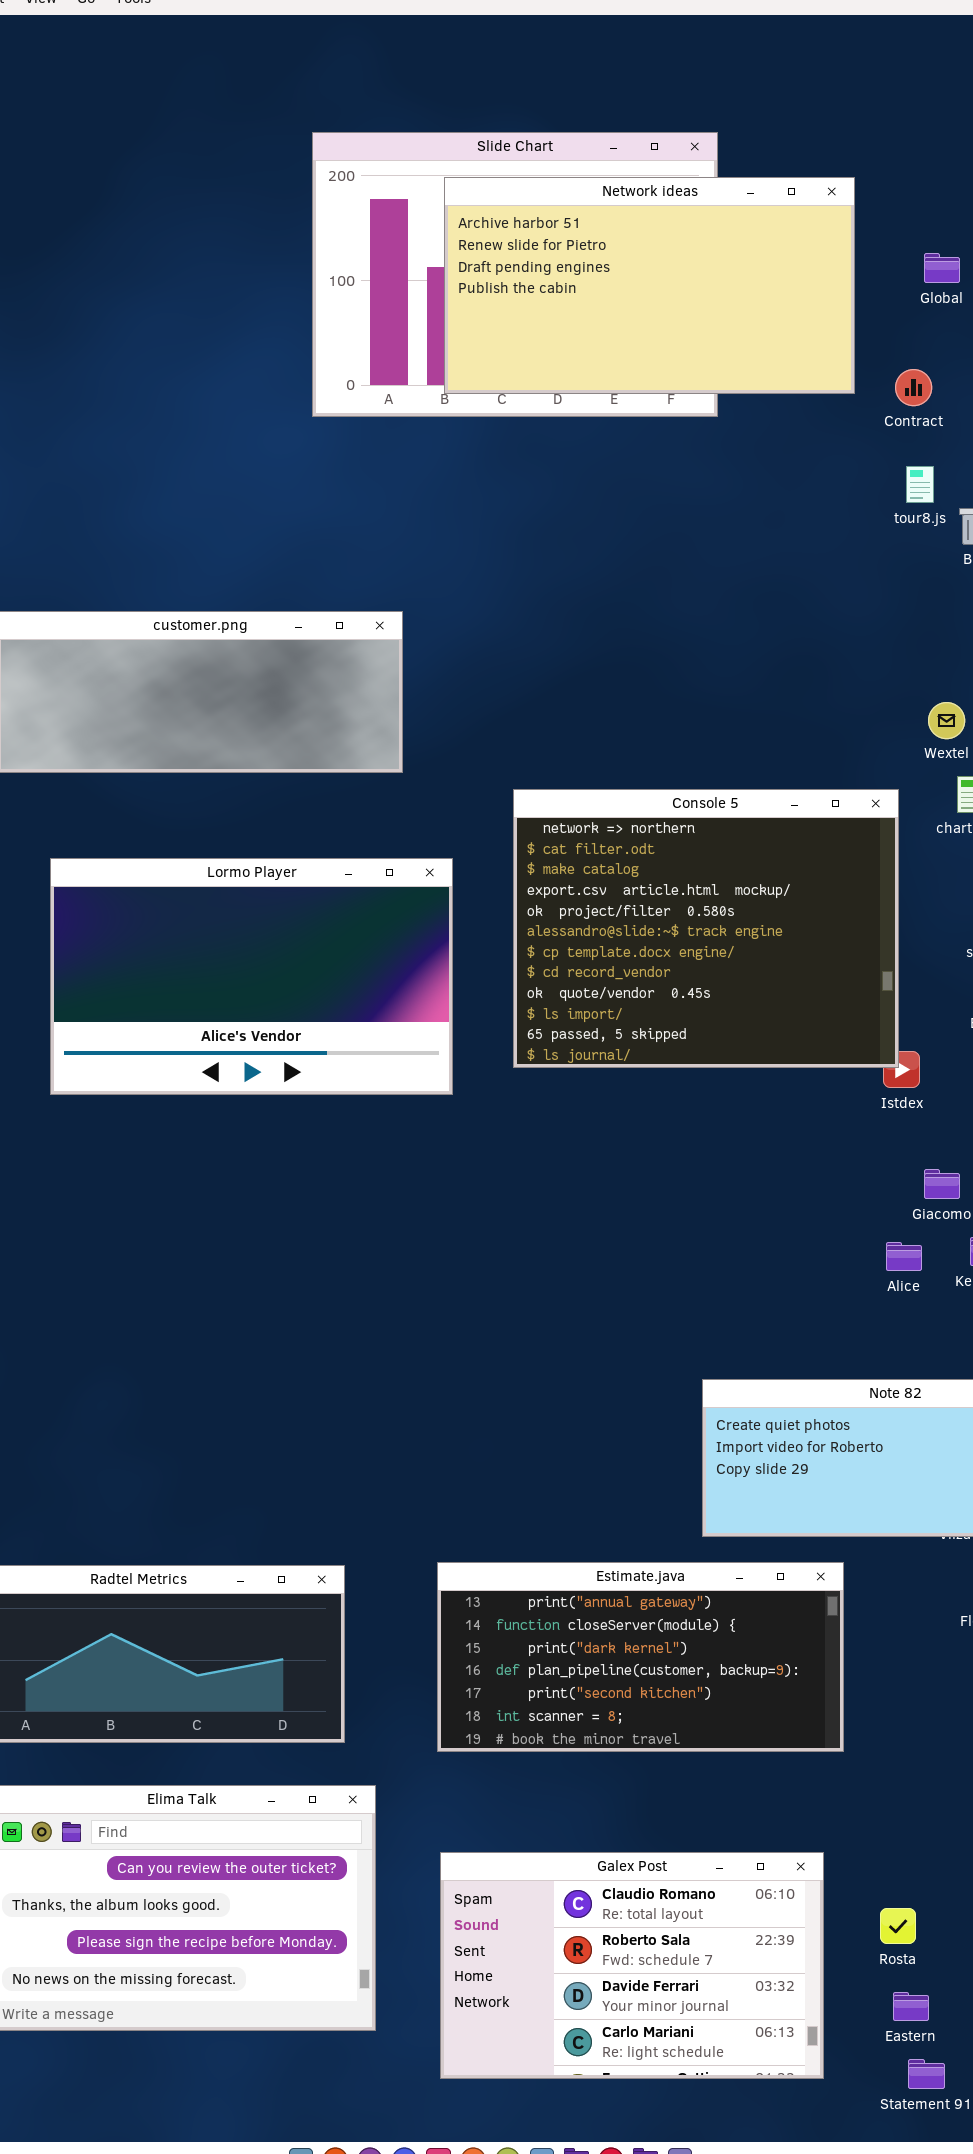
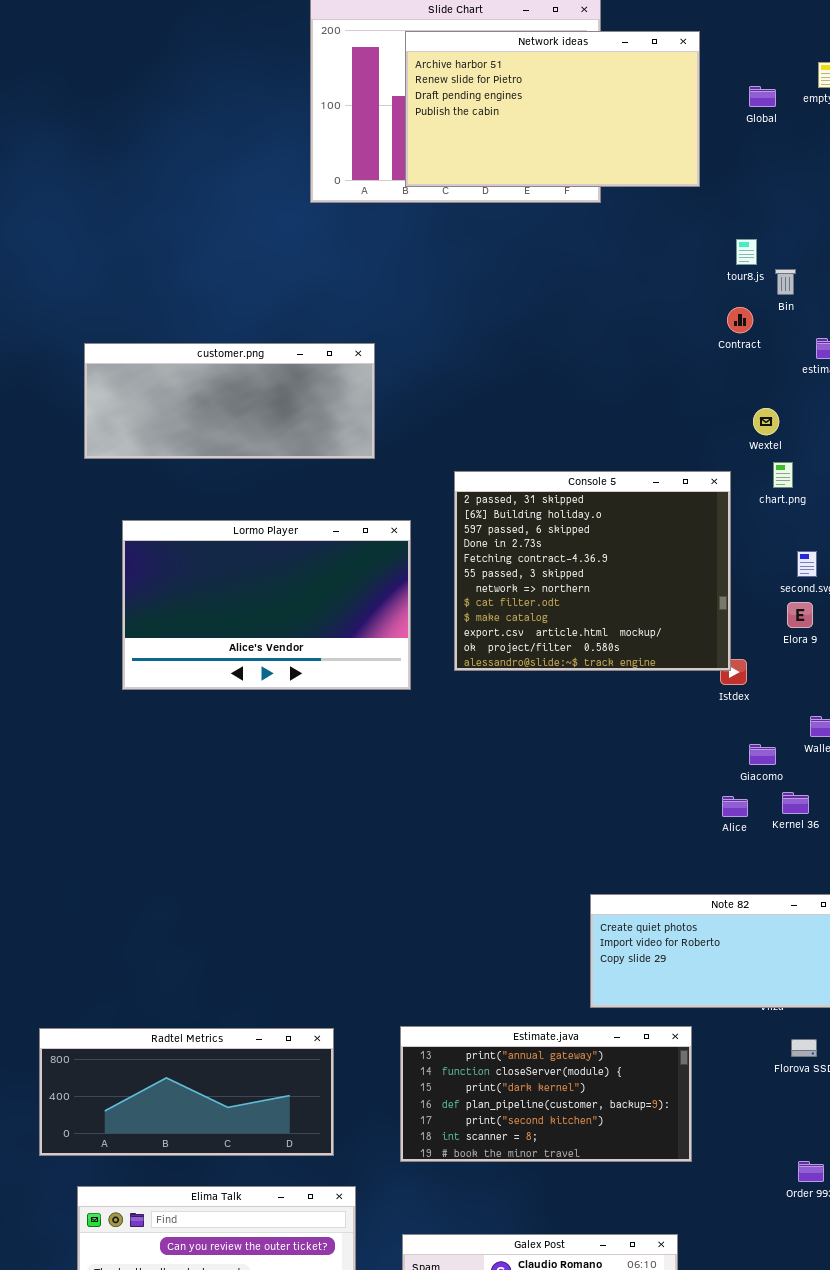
Contract: [895,369,932,406] -> [727,307,753,333], moved
Console 5: [513,789,899,1068] -> [454,471,731,671], scrolled up 6 rows

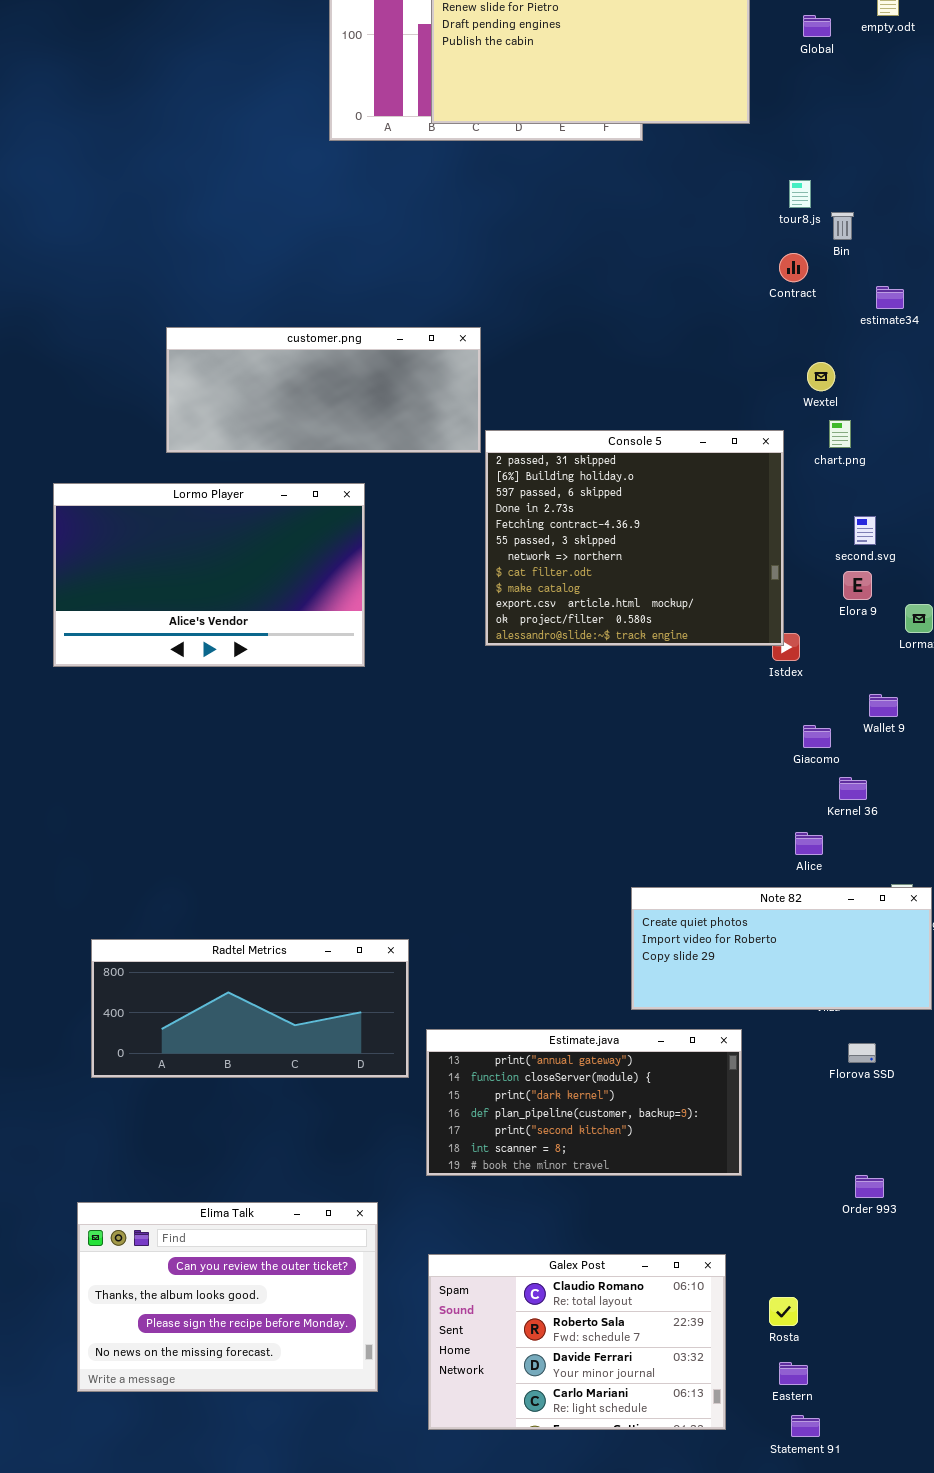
customer.png: [84,343,375,459] -> [166,327,481,453], moved
Lormo Player: [122,520,411,690] -> [53,483,365,667], moved
Alice: [722,796,748,817] -> [795,832,823,855], moved
Radtel Metrics: [39,1028,334,1156] -> [91,939,409,1078], moved

